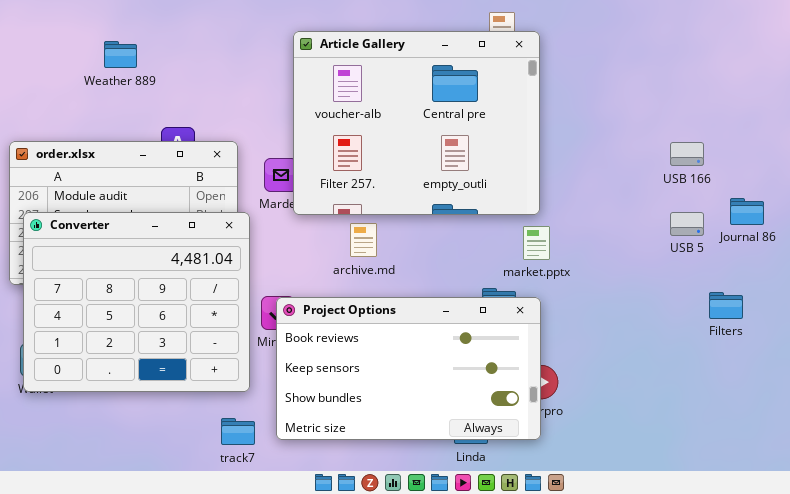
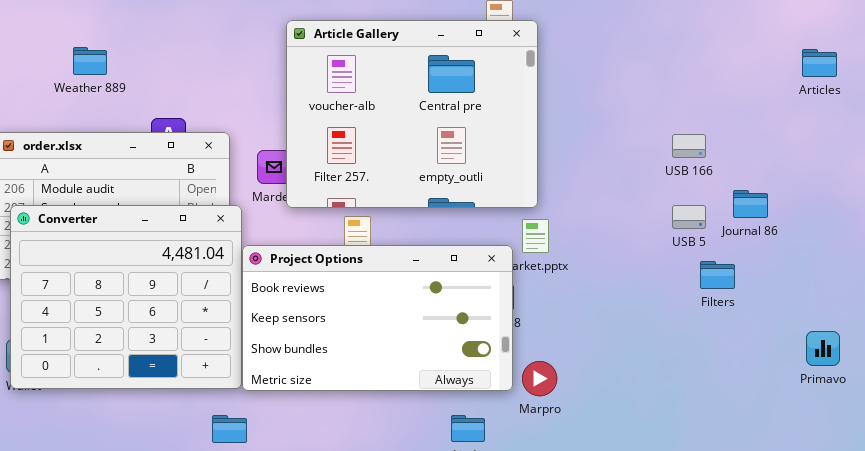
Weather 889: [104,41,137,68] -> [73,47,107,75], moved
Filters: [709,292,743,319] -> [700,261,735,289], moved
Project Options: [276,297,541,440] -> [242,245,513,391], moved

